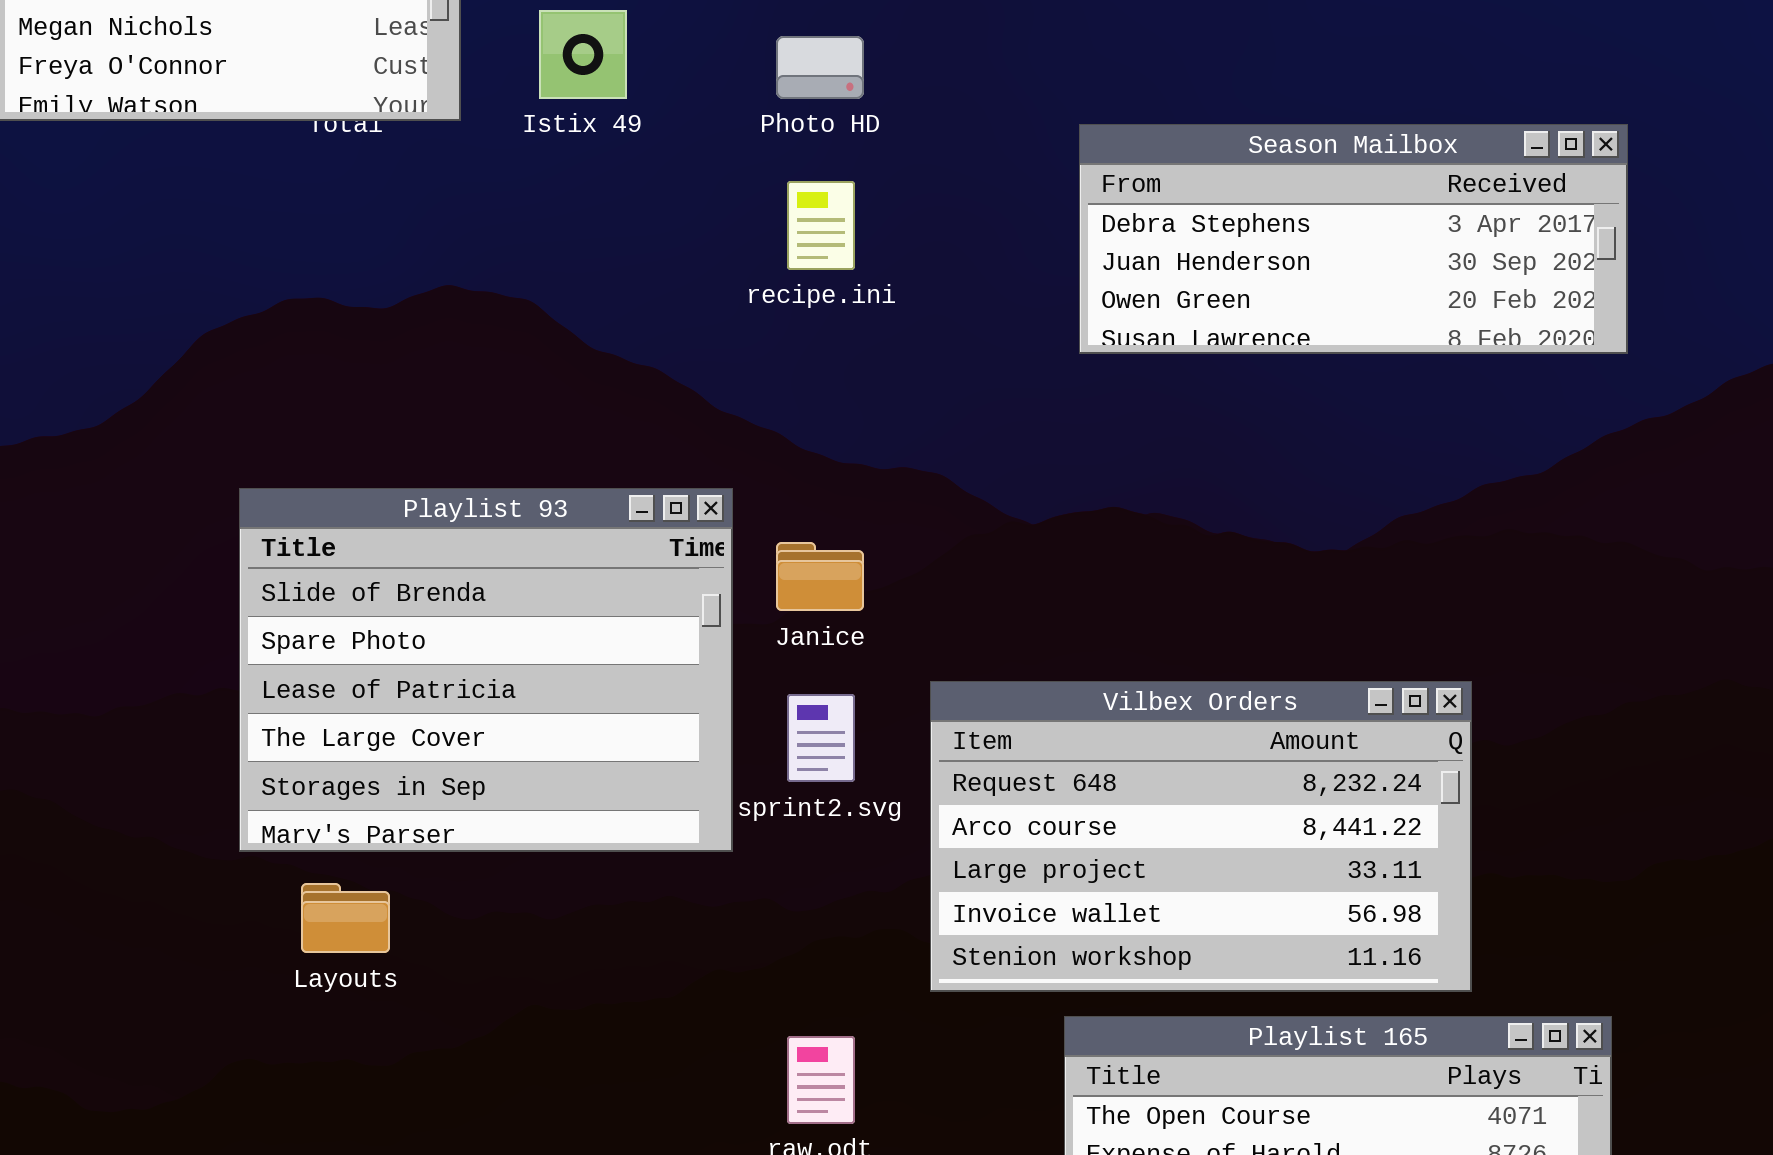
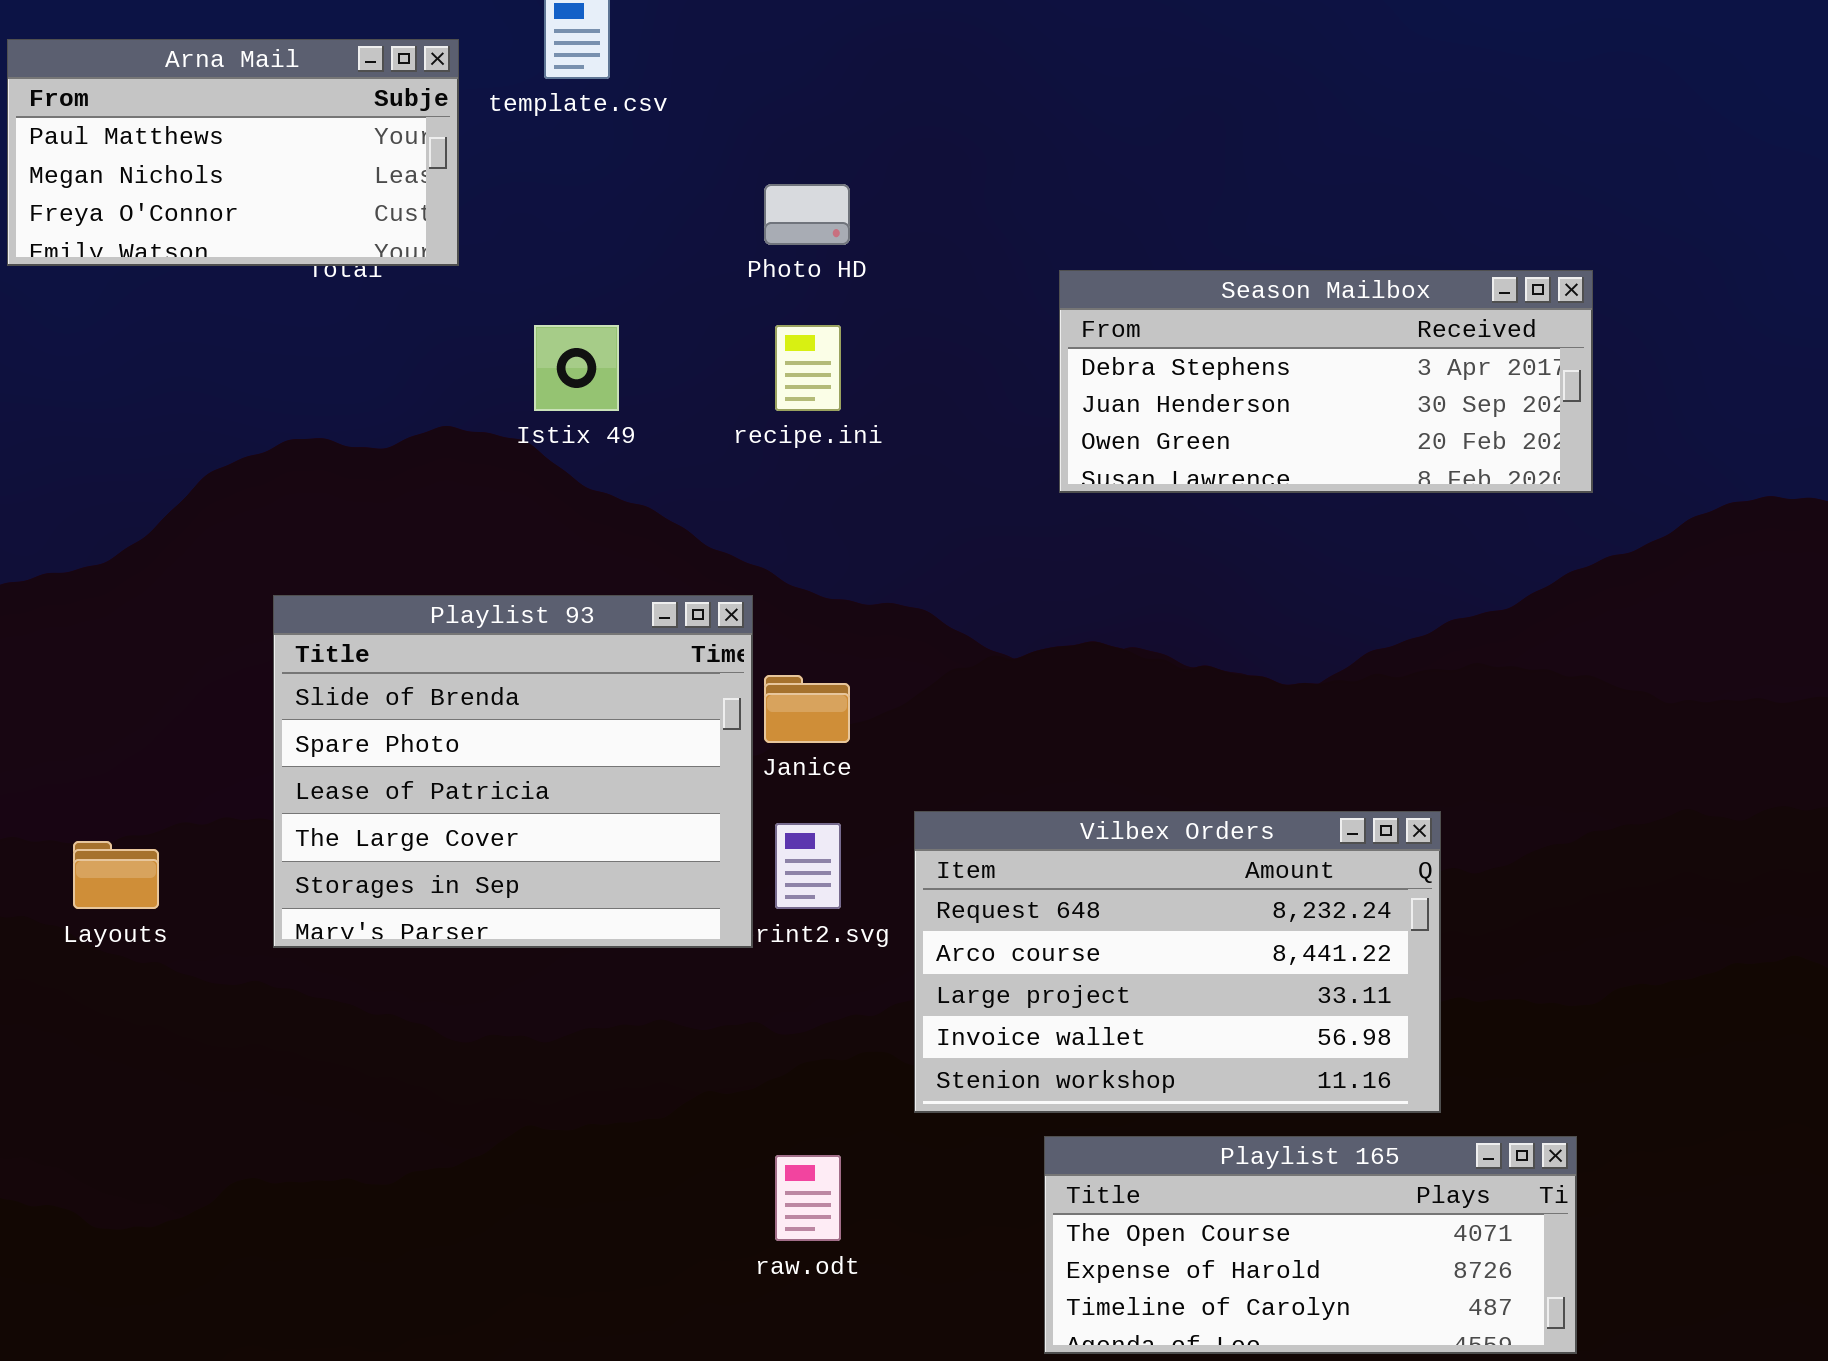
Istix 49: [539,10,627,99] -> [534,325,619,411], moved
Playlist 93: [239,488,733,852] -> [273,595,753,948], moved
Layouts: [301,883,390,953] -> [73,841,159,909], moved

